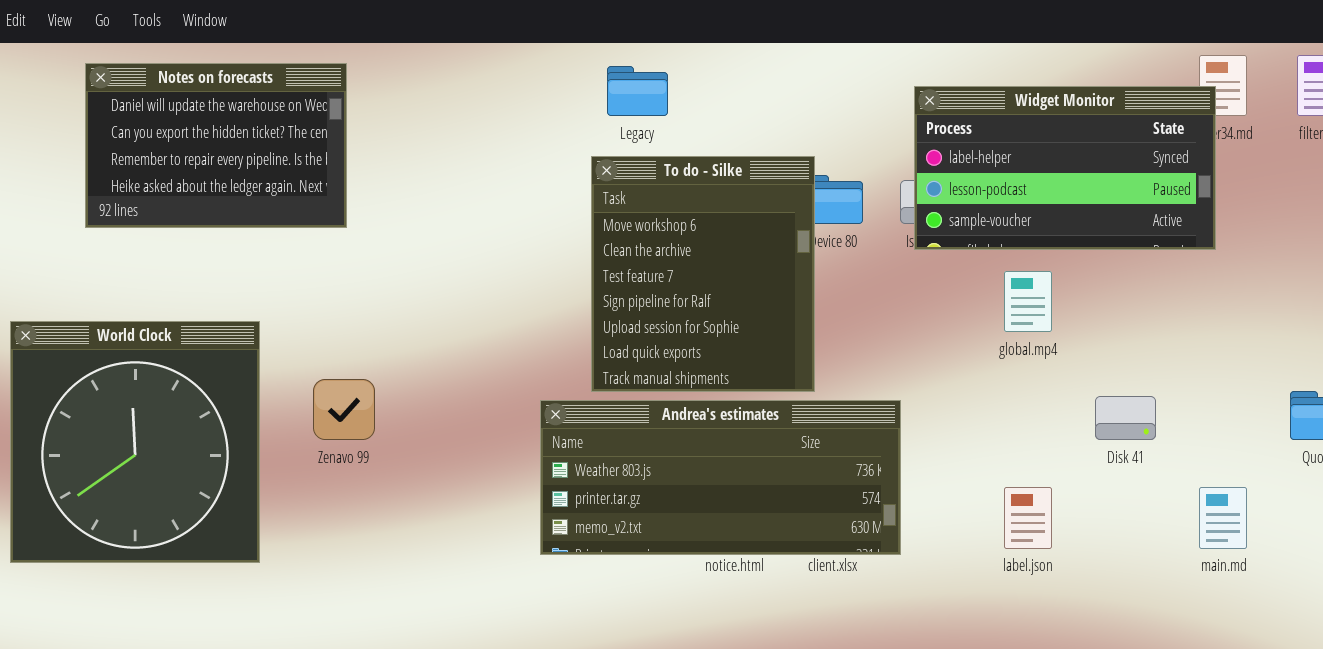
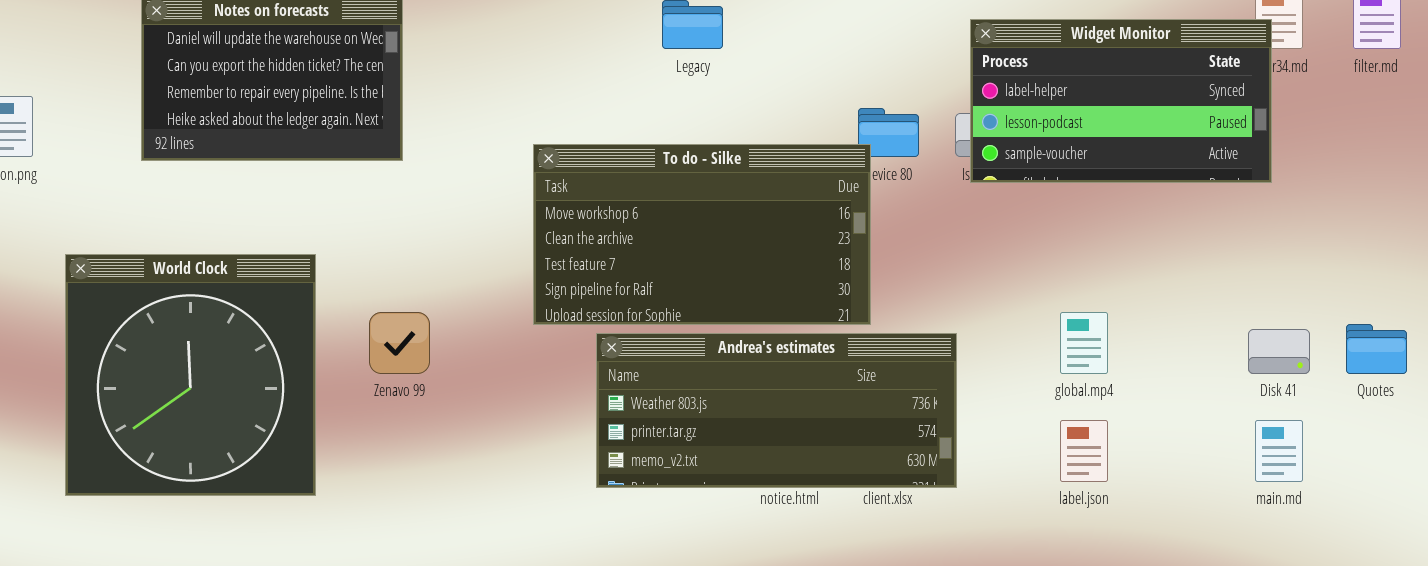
To do - Silke: [591,156,815,392] -> [533,144,871,325], resized
global.mp4: [1004,271,1052,332] -> [1060,312,1108,374], moved
Disk 41: [1095,396,1156,440] -> [1248,329,1310,374], moved

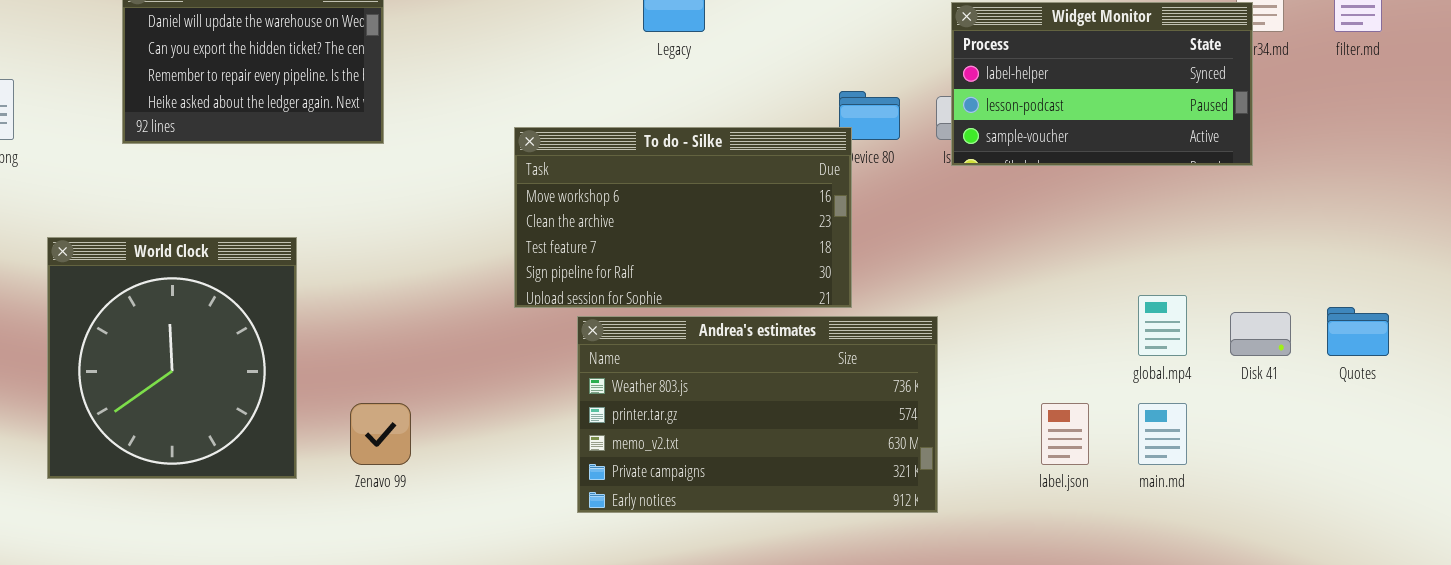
Zenavo 99: [369,312,430,374] -> [350,403,411,465], moved
global.mp4: [1060,312,1108,374] -> [1138,295,1187,356], moved
Andrea's estimates: [596,333,957,488] -> [577,316,938,513], resized
main.md: [1255,420,1303,482] -> [1138,403,1187,465], moved

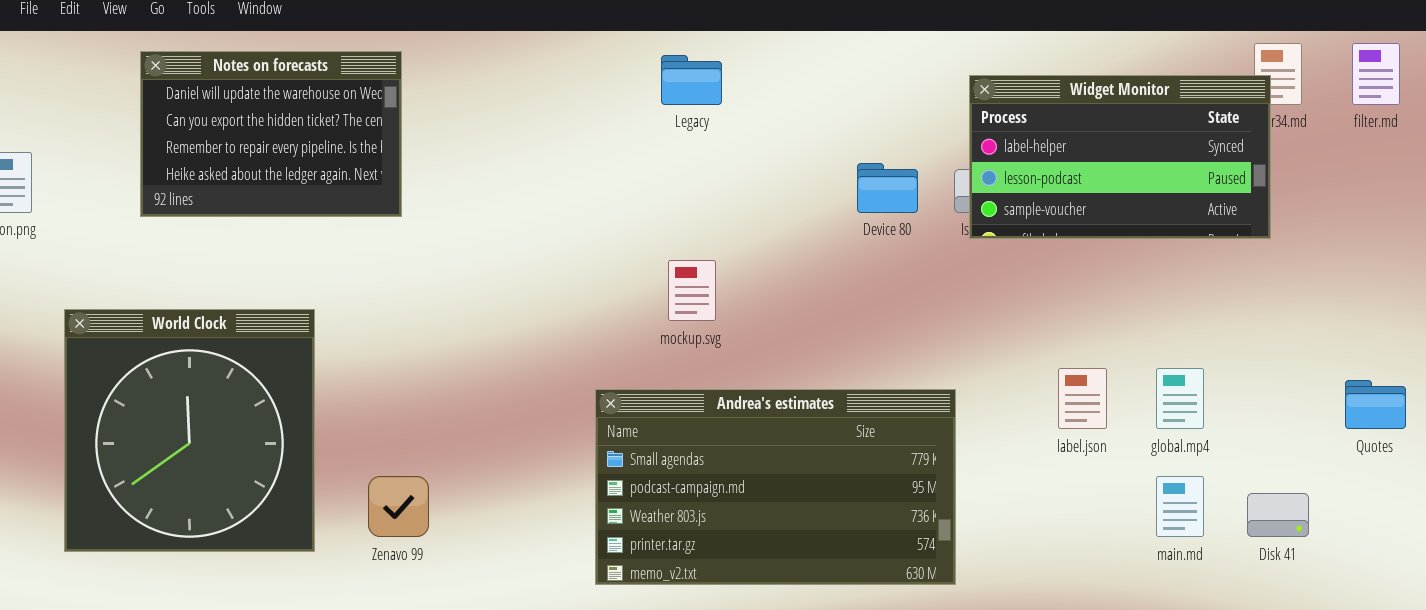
To do - Silke: [514,127,852,308] -> none, closed
Disk 41: [1230,312,1291,356] -> [1247,493,1309,537], moved
Andrea's estimates: [577,316,938,513] -> [595,389,956,585], scrolled up 2 rows
label.json: [1041,403,1089,465] -> [1058,368,1107,429], moved

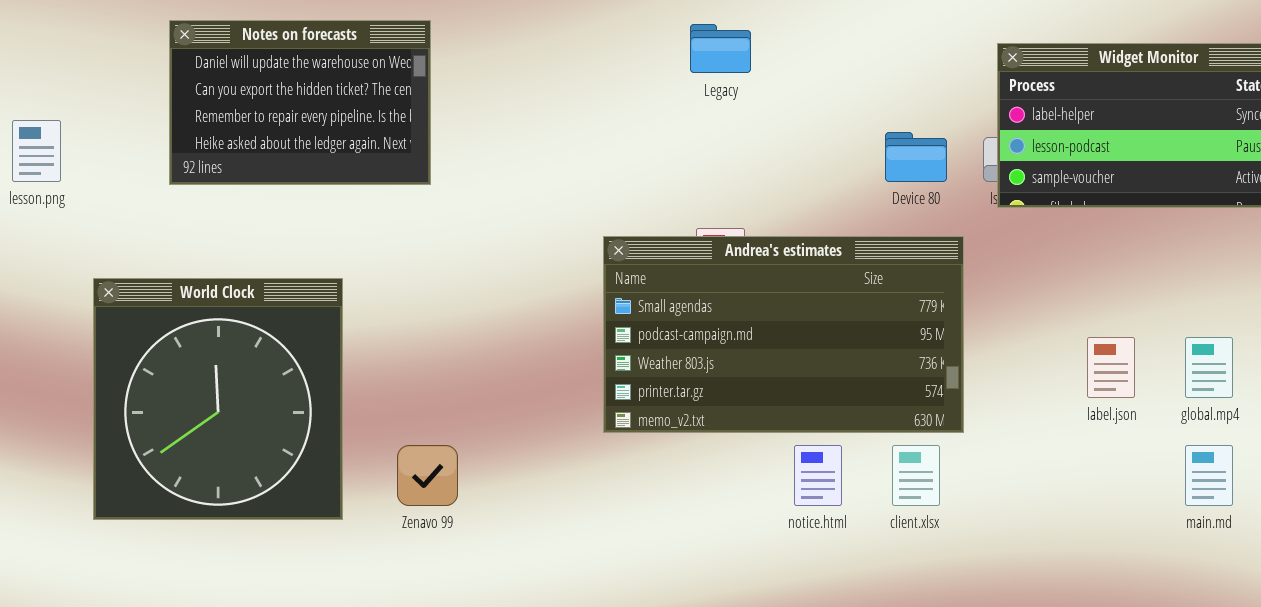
Andrea's estimates: [595,389,956,585] -> [603,236,964,433], moved

